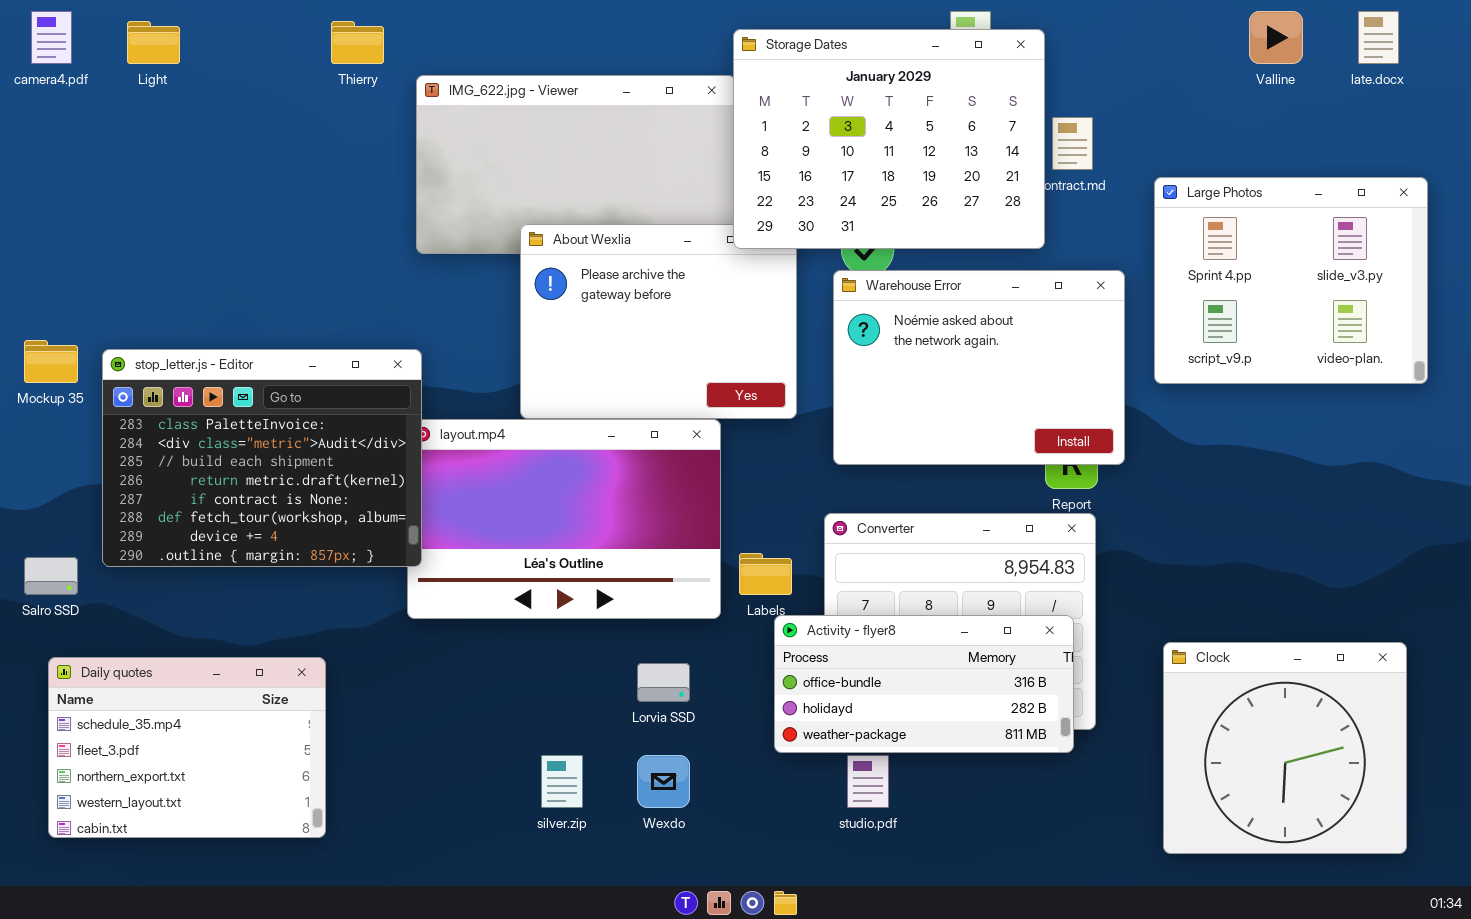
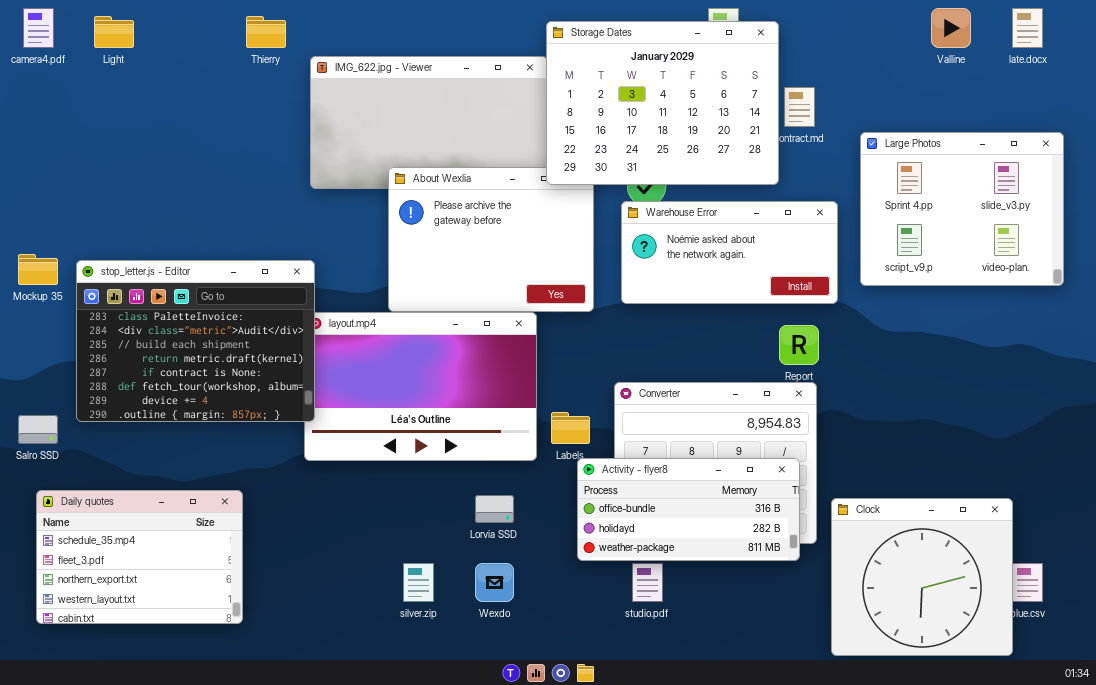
Warehouse Error: [833,270,1125,465] -> [621,201,838,304], resized
Clock: [1163,642,1407,854] -> [831,498,1013,656], moved

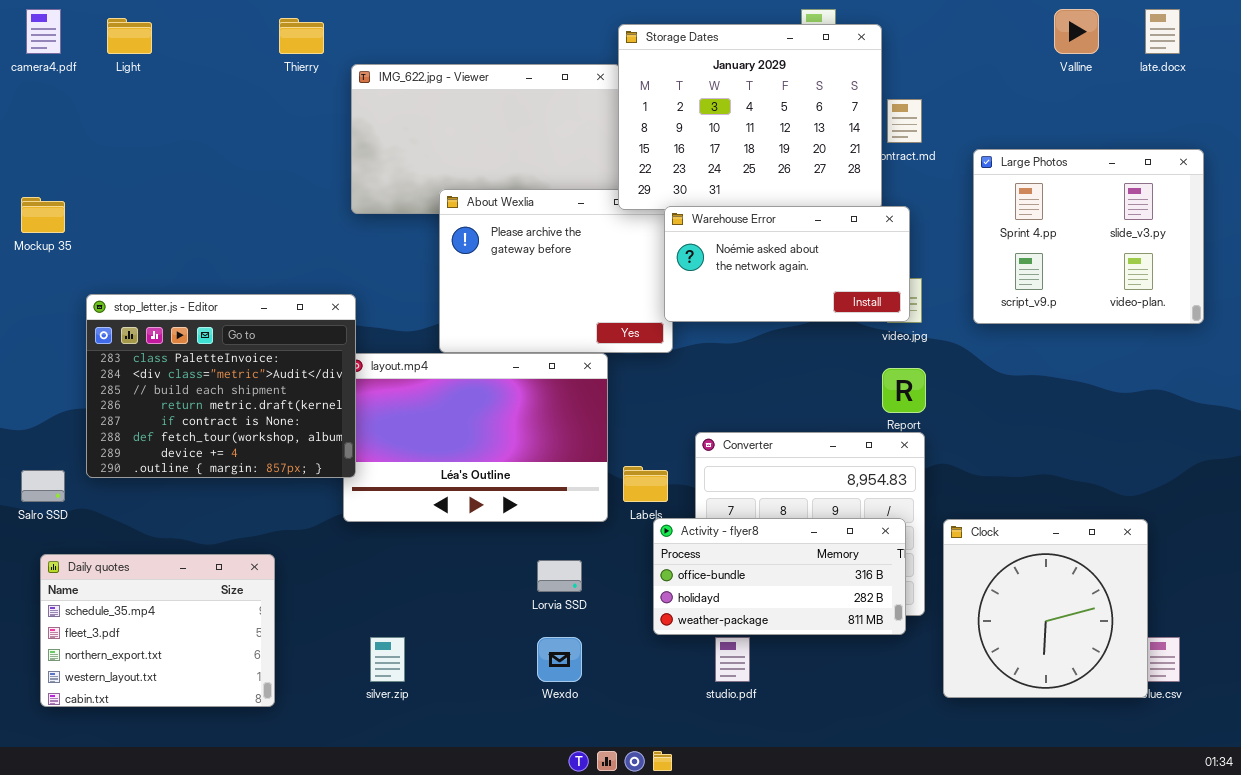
Warehouse Error: [621,201,838,304] -> [664,206,910,322], moved
Mockup 35: [18,254,58,285] -> [21,197,65,233], moved
Clock: [831,498,1013,656] -> [943,519,1148,698], moved
silver.zip: [403,563,434,602] -> [370,637,405,682], moved

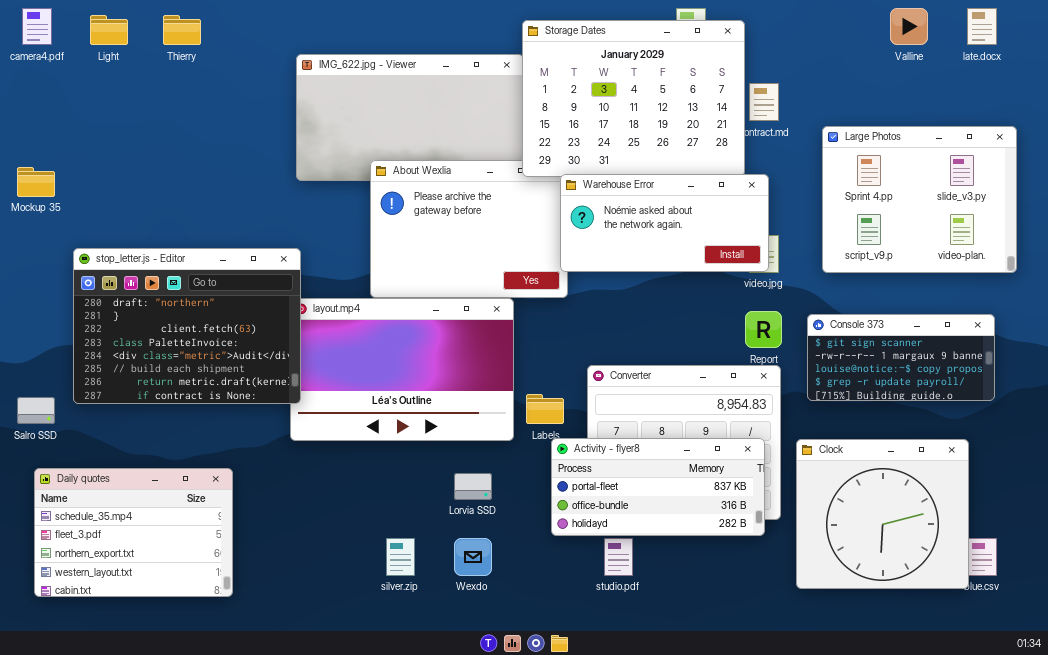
Thierry: [279,18,324,54] -> [163,15,201,45], moved
stop_letter.js - Editor: [86,294,356,478] -> [73,248,301,404], scrolled up 3 rows
Console 373: none -> [807,314,995,401], opened
Activity - flyer8: [653,518,906,635] -> [551,438,765,536], scrolled up 1 row
silver.zip: [370,637,405,682] -> [386,538,415,576], moved

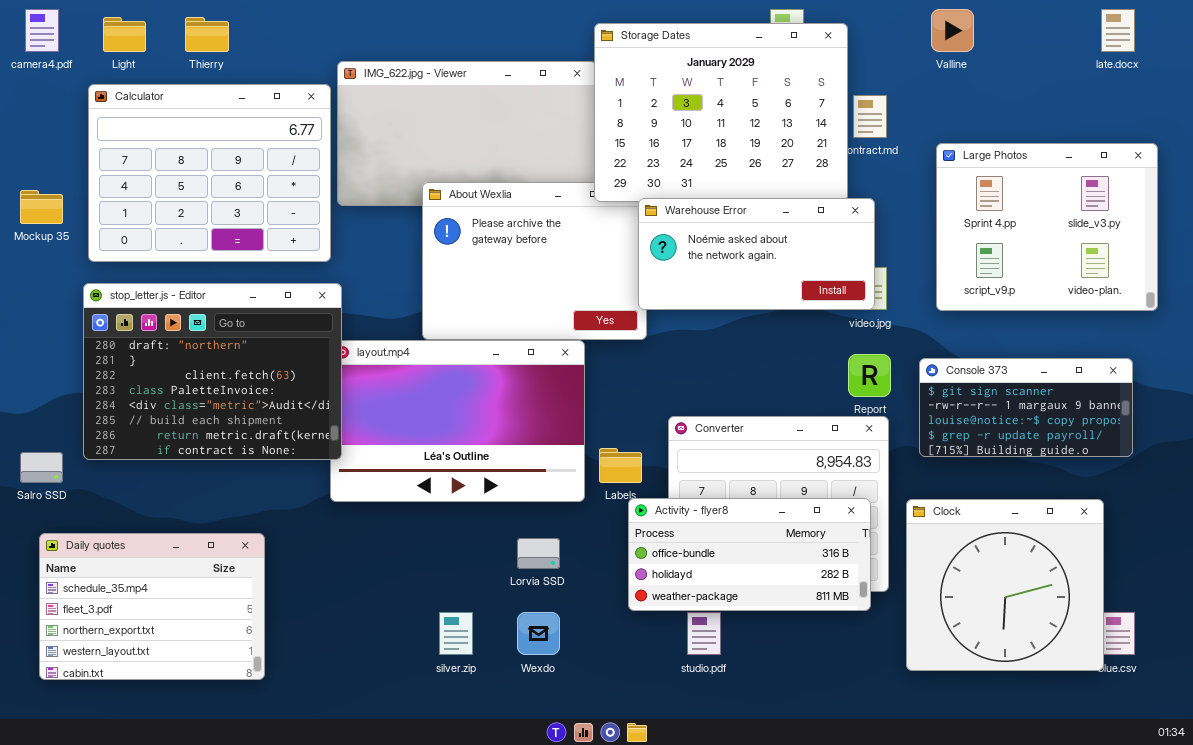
Valline: [890,8,928,45] -> [931,9,974,52], moved
Calculator: none -> [88,84,331,262], opened
Activity - flyer8: [551,438,765,536] -> [628,498,871,611], scrolled down 1 row

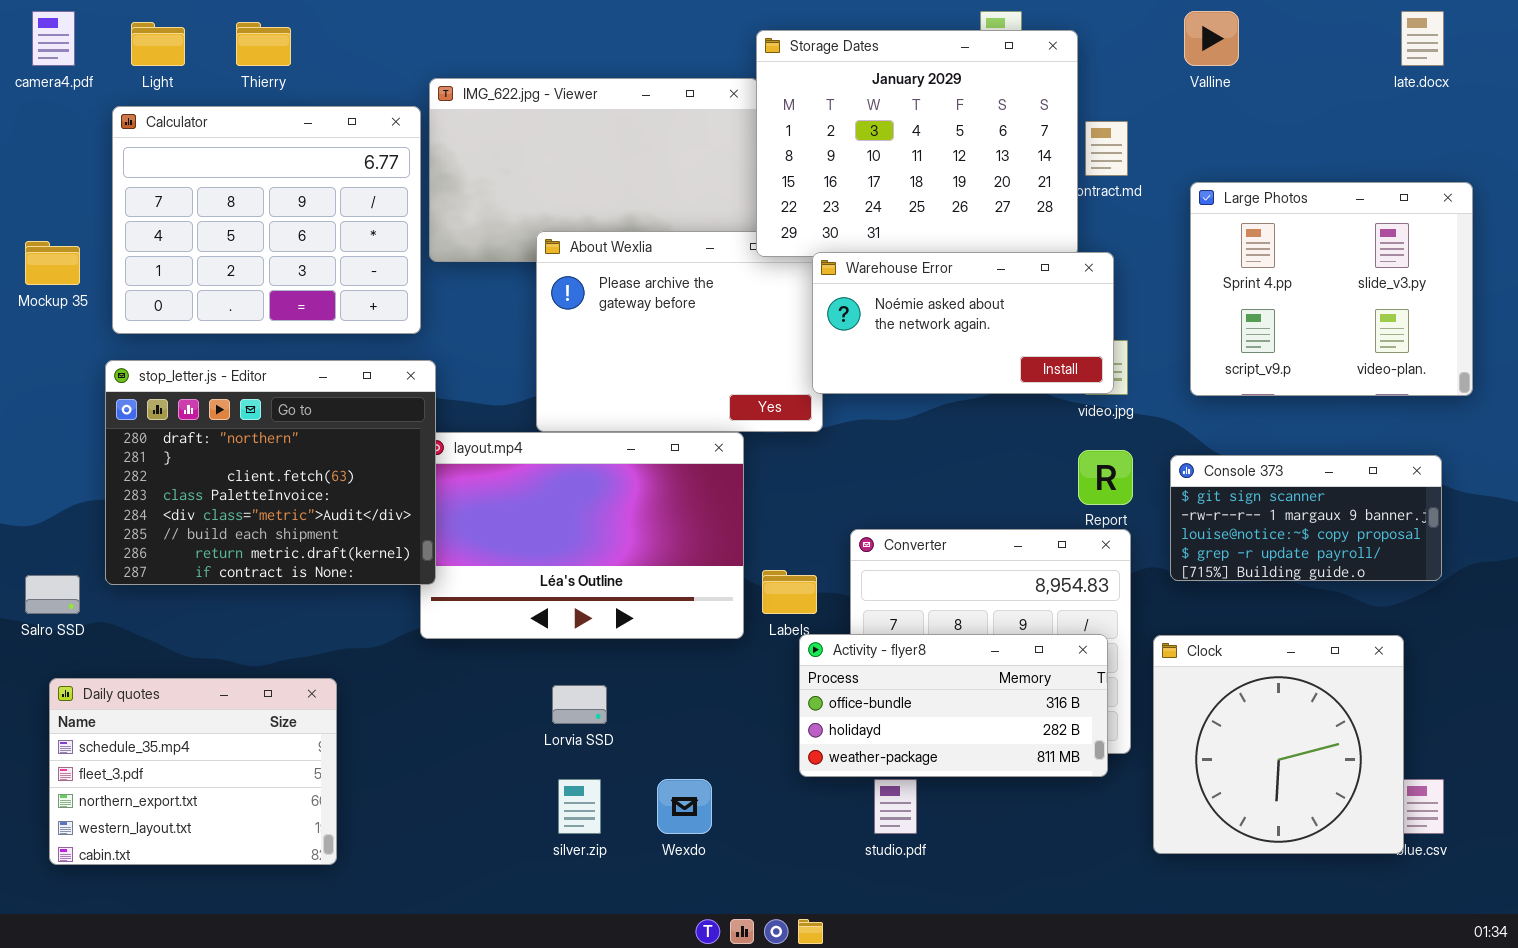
Lorvia SSD: [517,538,560,569] -> [552,685,607,724], moved

